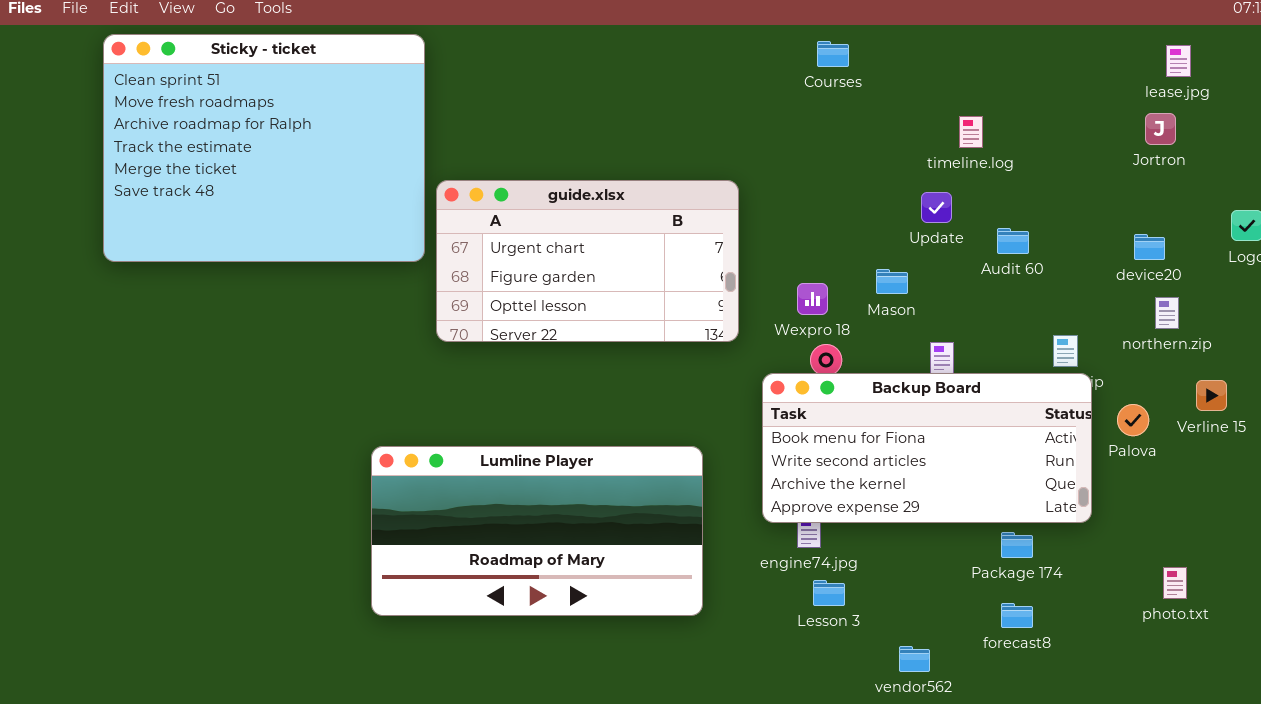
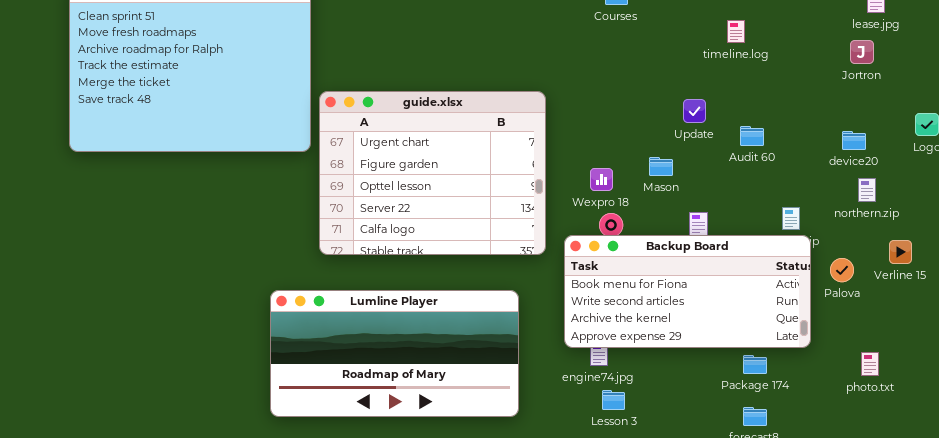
timeline.log: [959,116,983,148] -> [727,20,745,43], moved
guide.xlsx: [436,180,739,342] -> [319,91,546,255], resized
photo.txt: [1163,567,1187,599] -> [861,352,879,376], moved

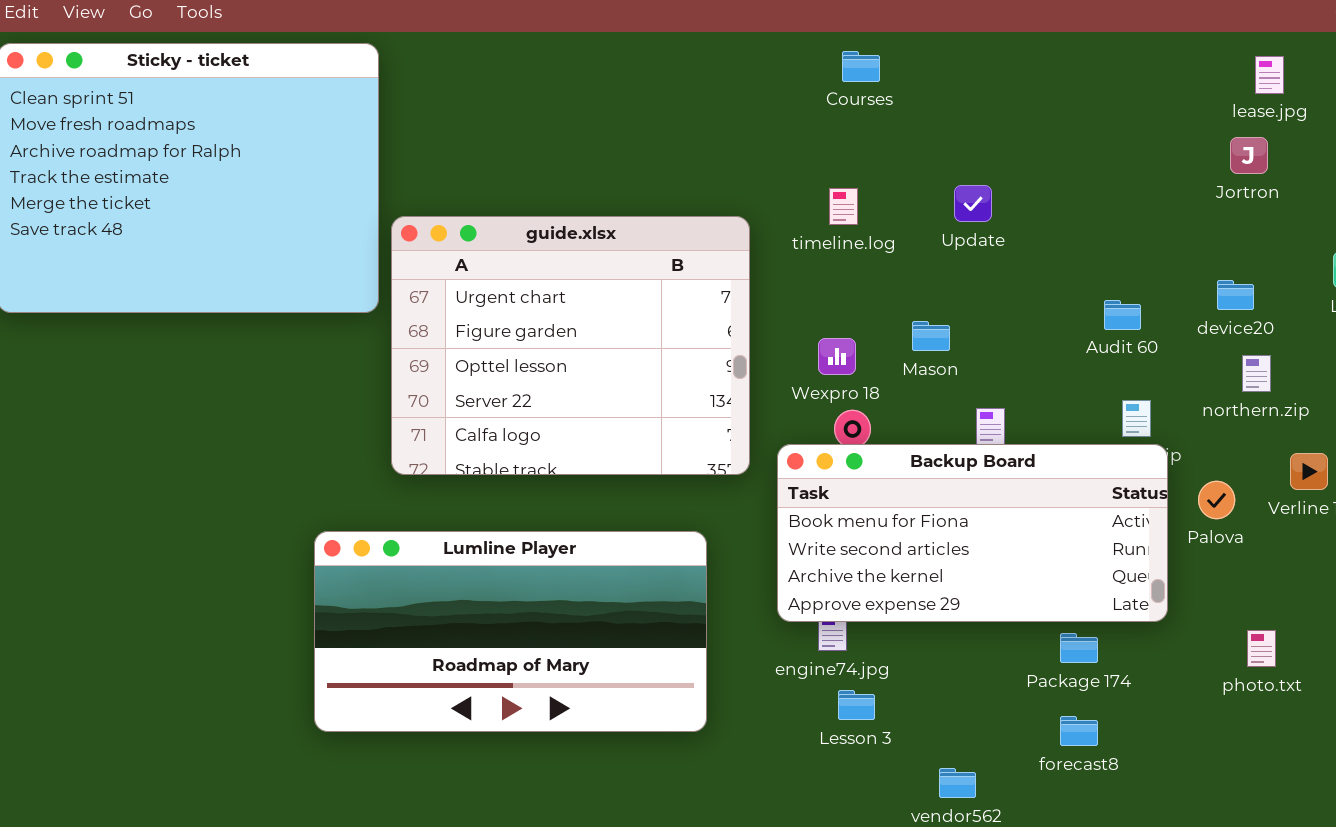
timeline.log: [727,20,745,43] -> [829,188,858,225], moved
Update: [683,99,706,123] -> [954,185,992,222], moved
Audit 60: [740,126,764,146] -> [1104,300,1141,330], moved

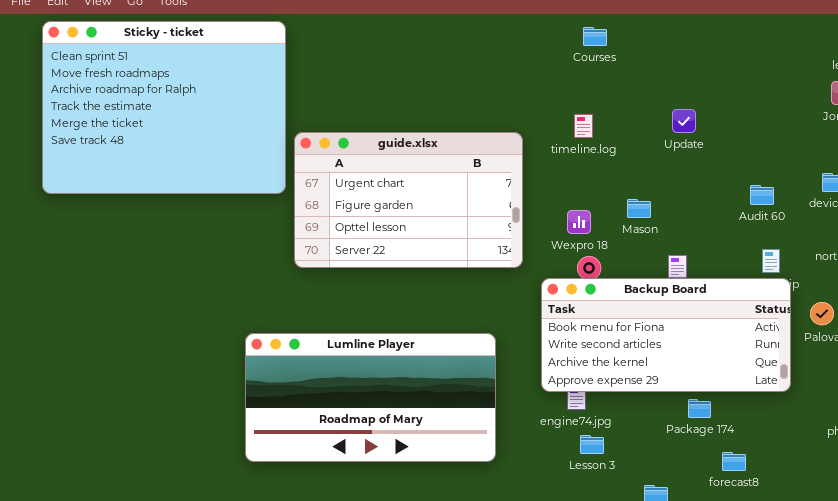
Update: [954,185,992,222] -> [672,109,696,133], moved
guide.xlsx: [391,216,750,475] -> [294,132,523,268], resized
Package 174: [1060,633,1098,663] -> [688,399,711,418], moved

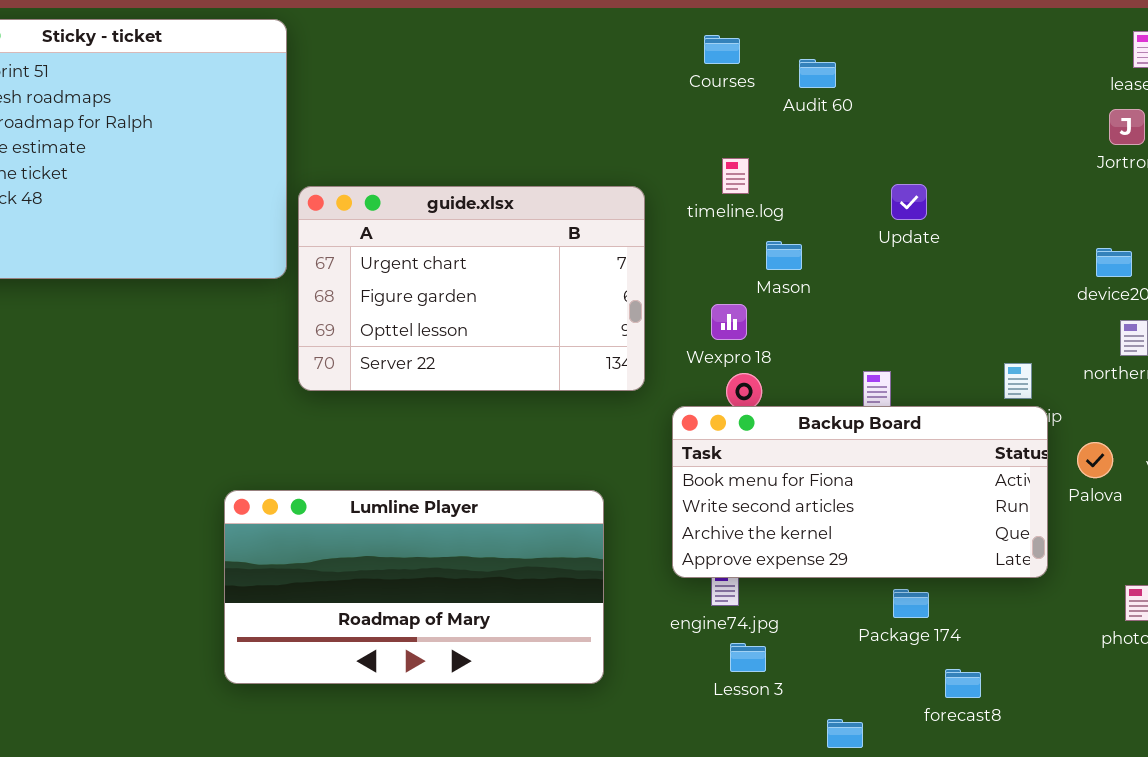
Courses: [583,27,607,46] -> [704,35,740,64], moved
Update: [672,109,696,133] -> [891,184,927,220], moved
Audit 60: [750,185,774,205] -> [799,59,836,88], moved
Mason: [627,199,651,218] -> [766,241,802,270], moved

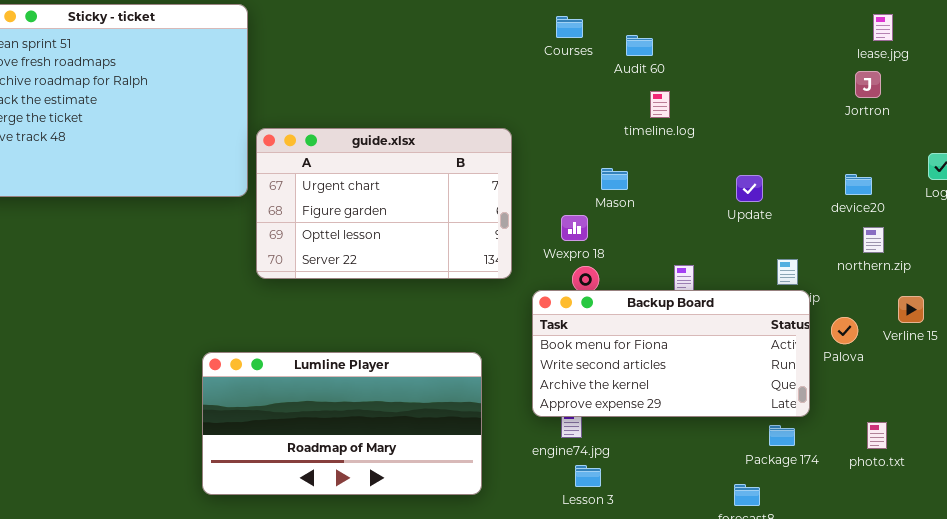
timeline.log: [722,158,749,194] -> [650,91,670,118], moved
Update: [891,184,927,220] -> [736,175,763,202], moved
Package 174: [893,589,929,618] -> [769,425,795,446], moved

